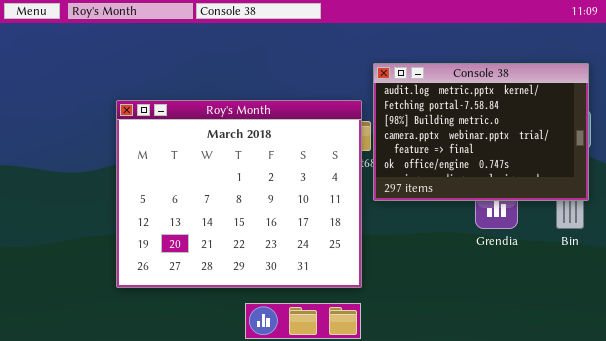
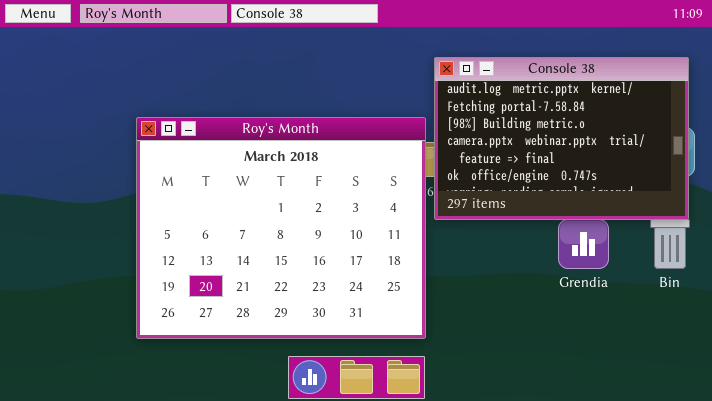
Console 38: [373,63,589,201] -> [434,57,689,220], moved

